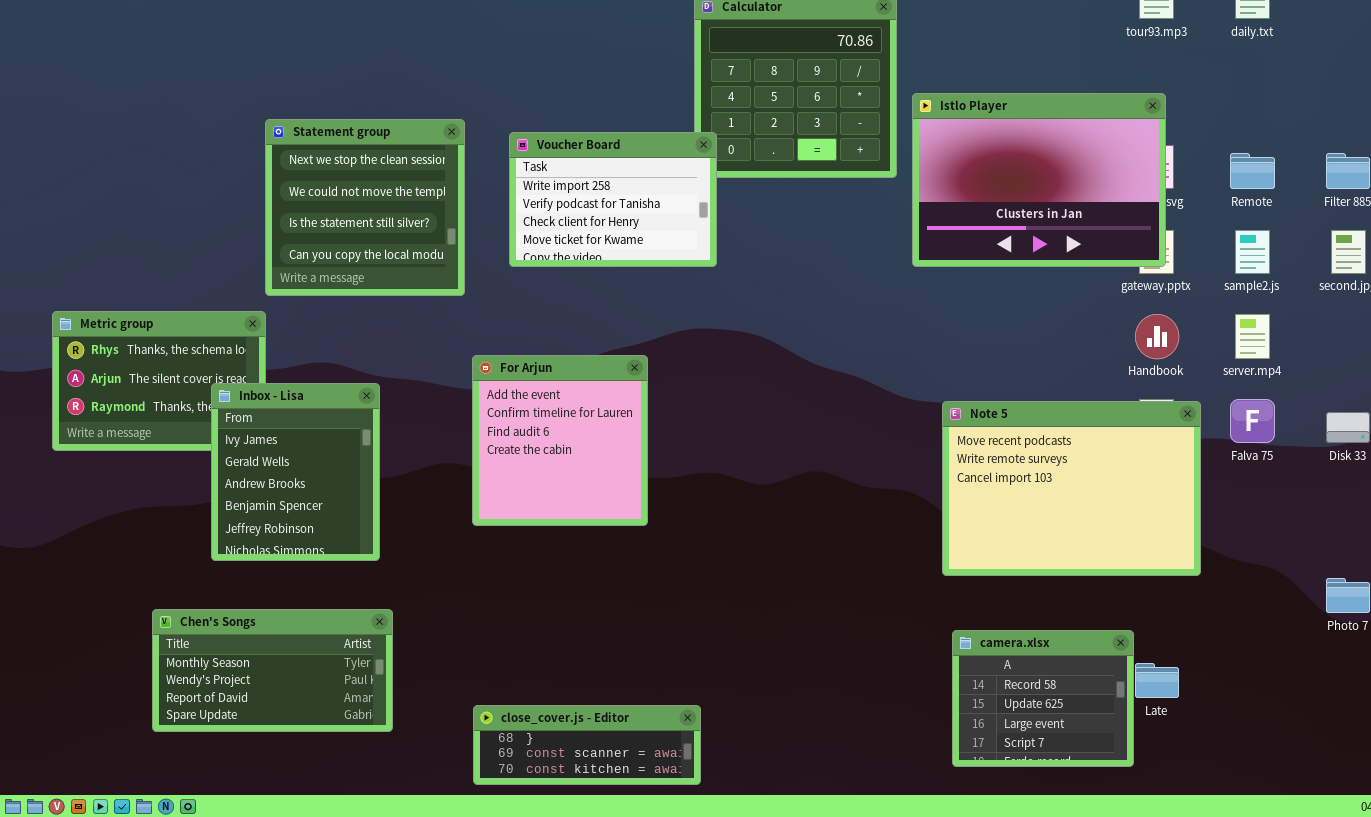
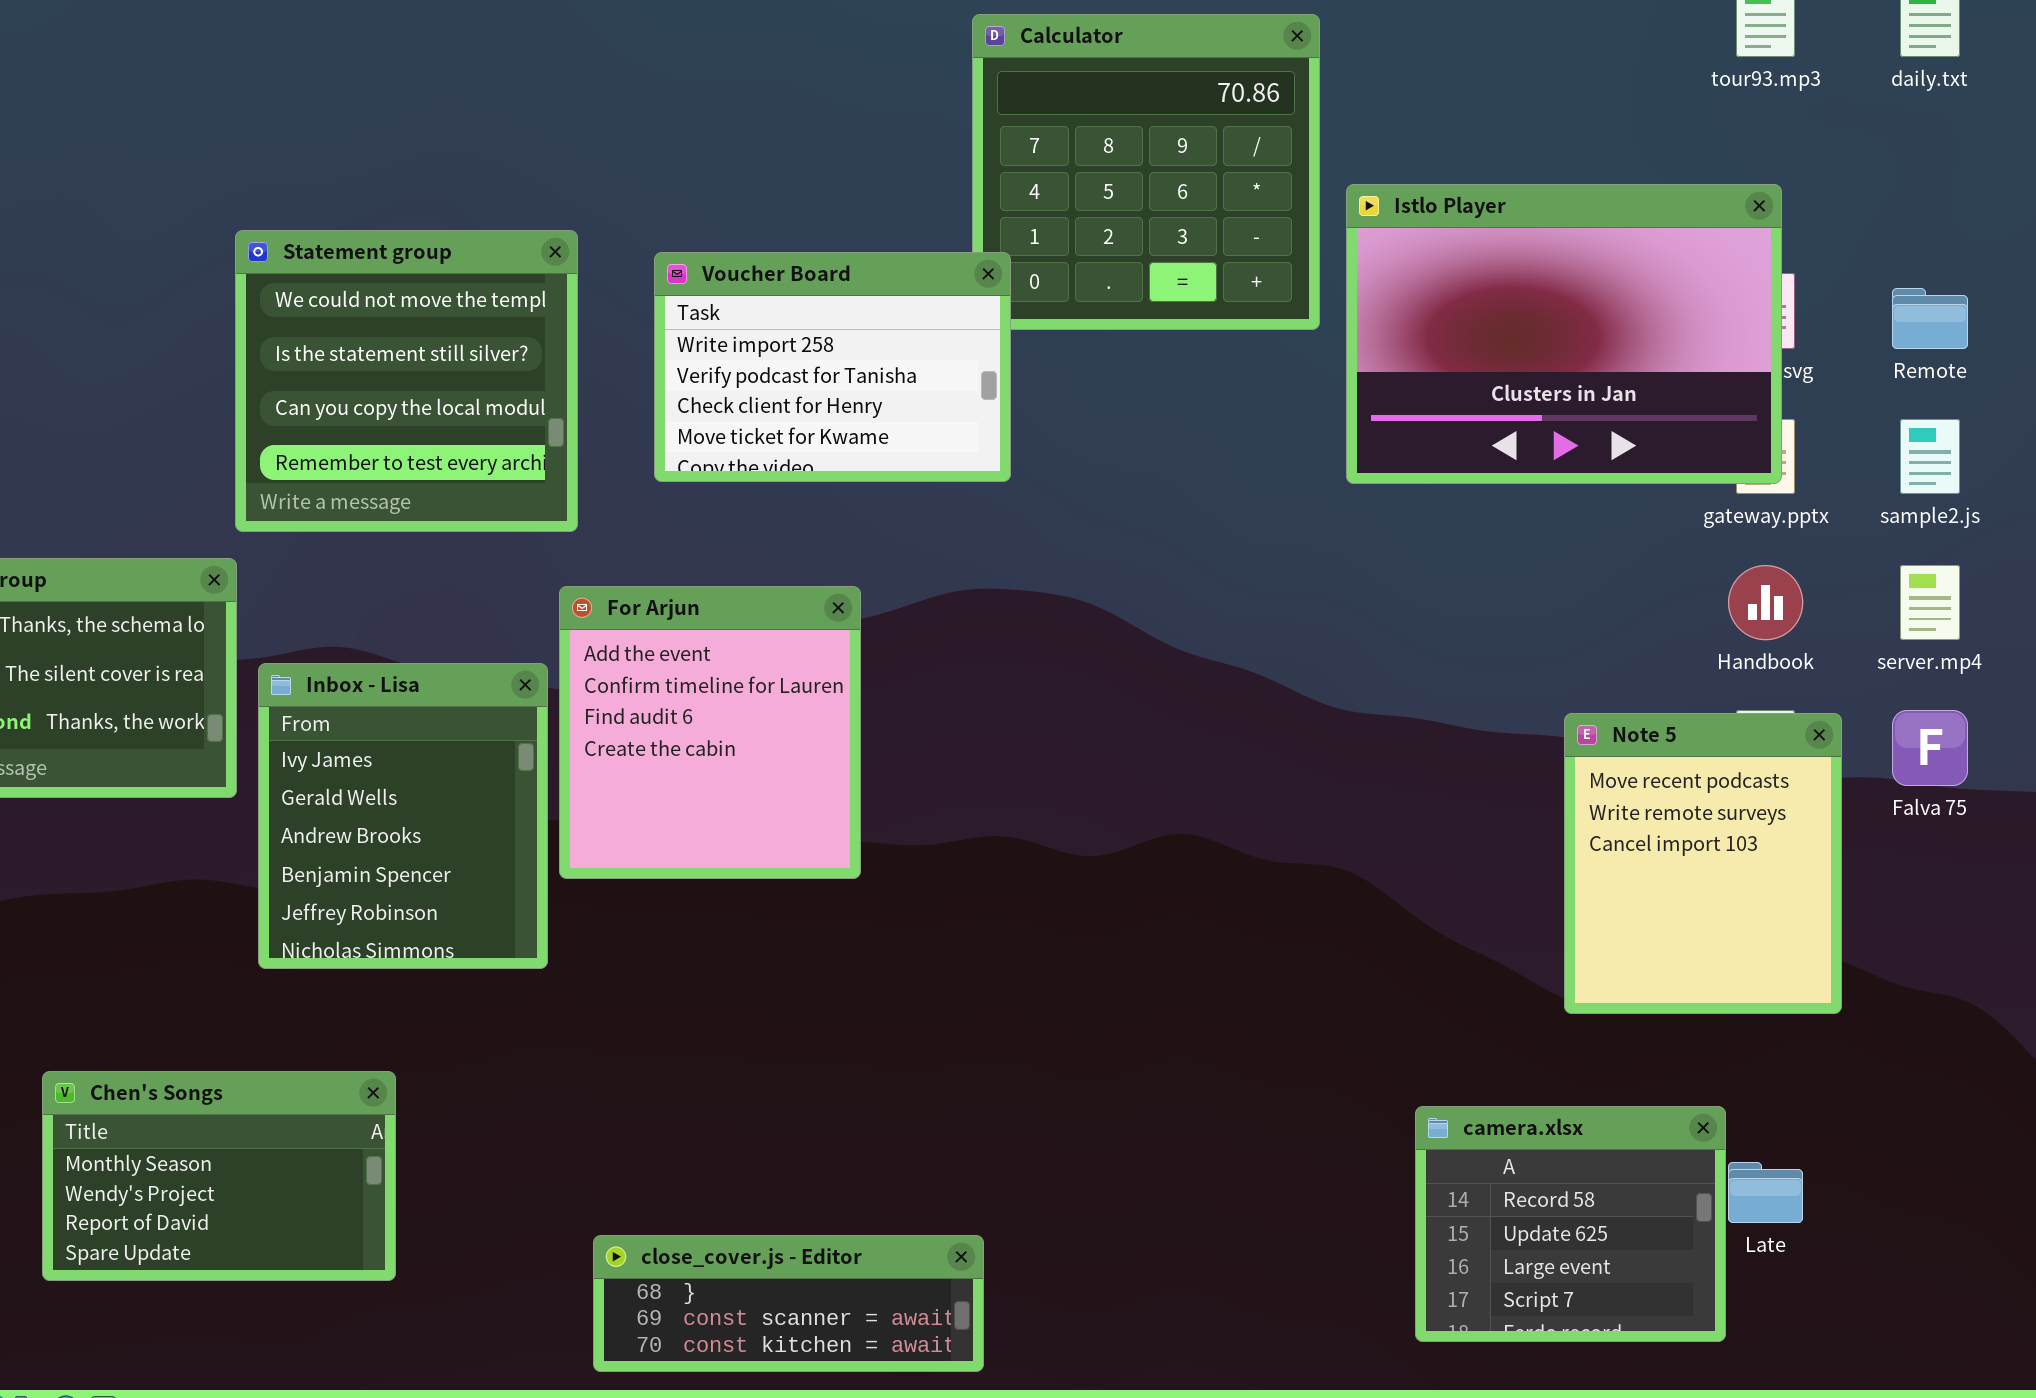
Statement group: [265,119,465,296] -> [235,230,578,532], scrolled down 1 row
For Arjun: [472,355,648,526] -> [559,586,861,879], moved
Inbox - Lisa: [211,383,380,561] -> [258,663,548,969], moved
Note 5: [942,401,1201,576] -> [1564,713,1842,1014], resized
Chen's Songs: [152,609,393,732] -> [42,1071,396,1281], resized

